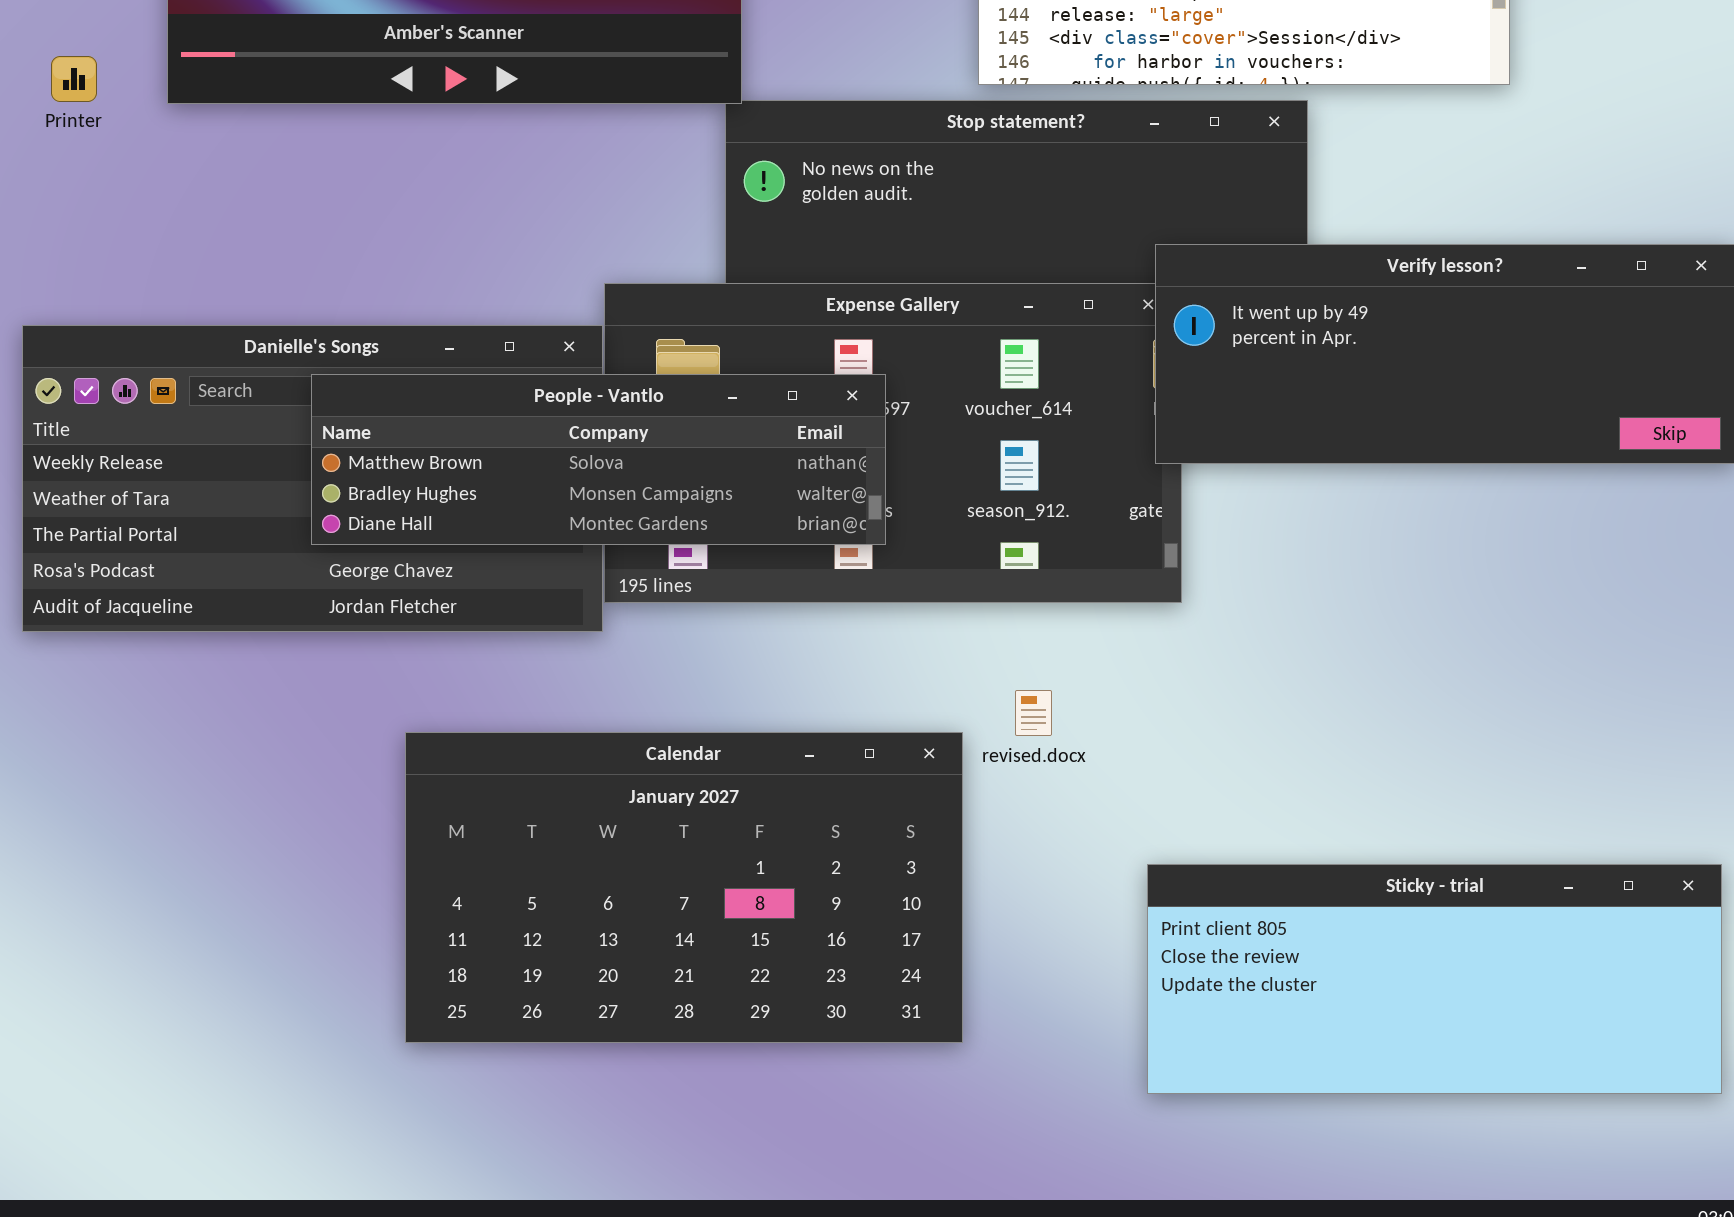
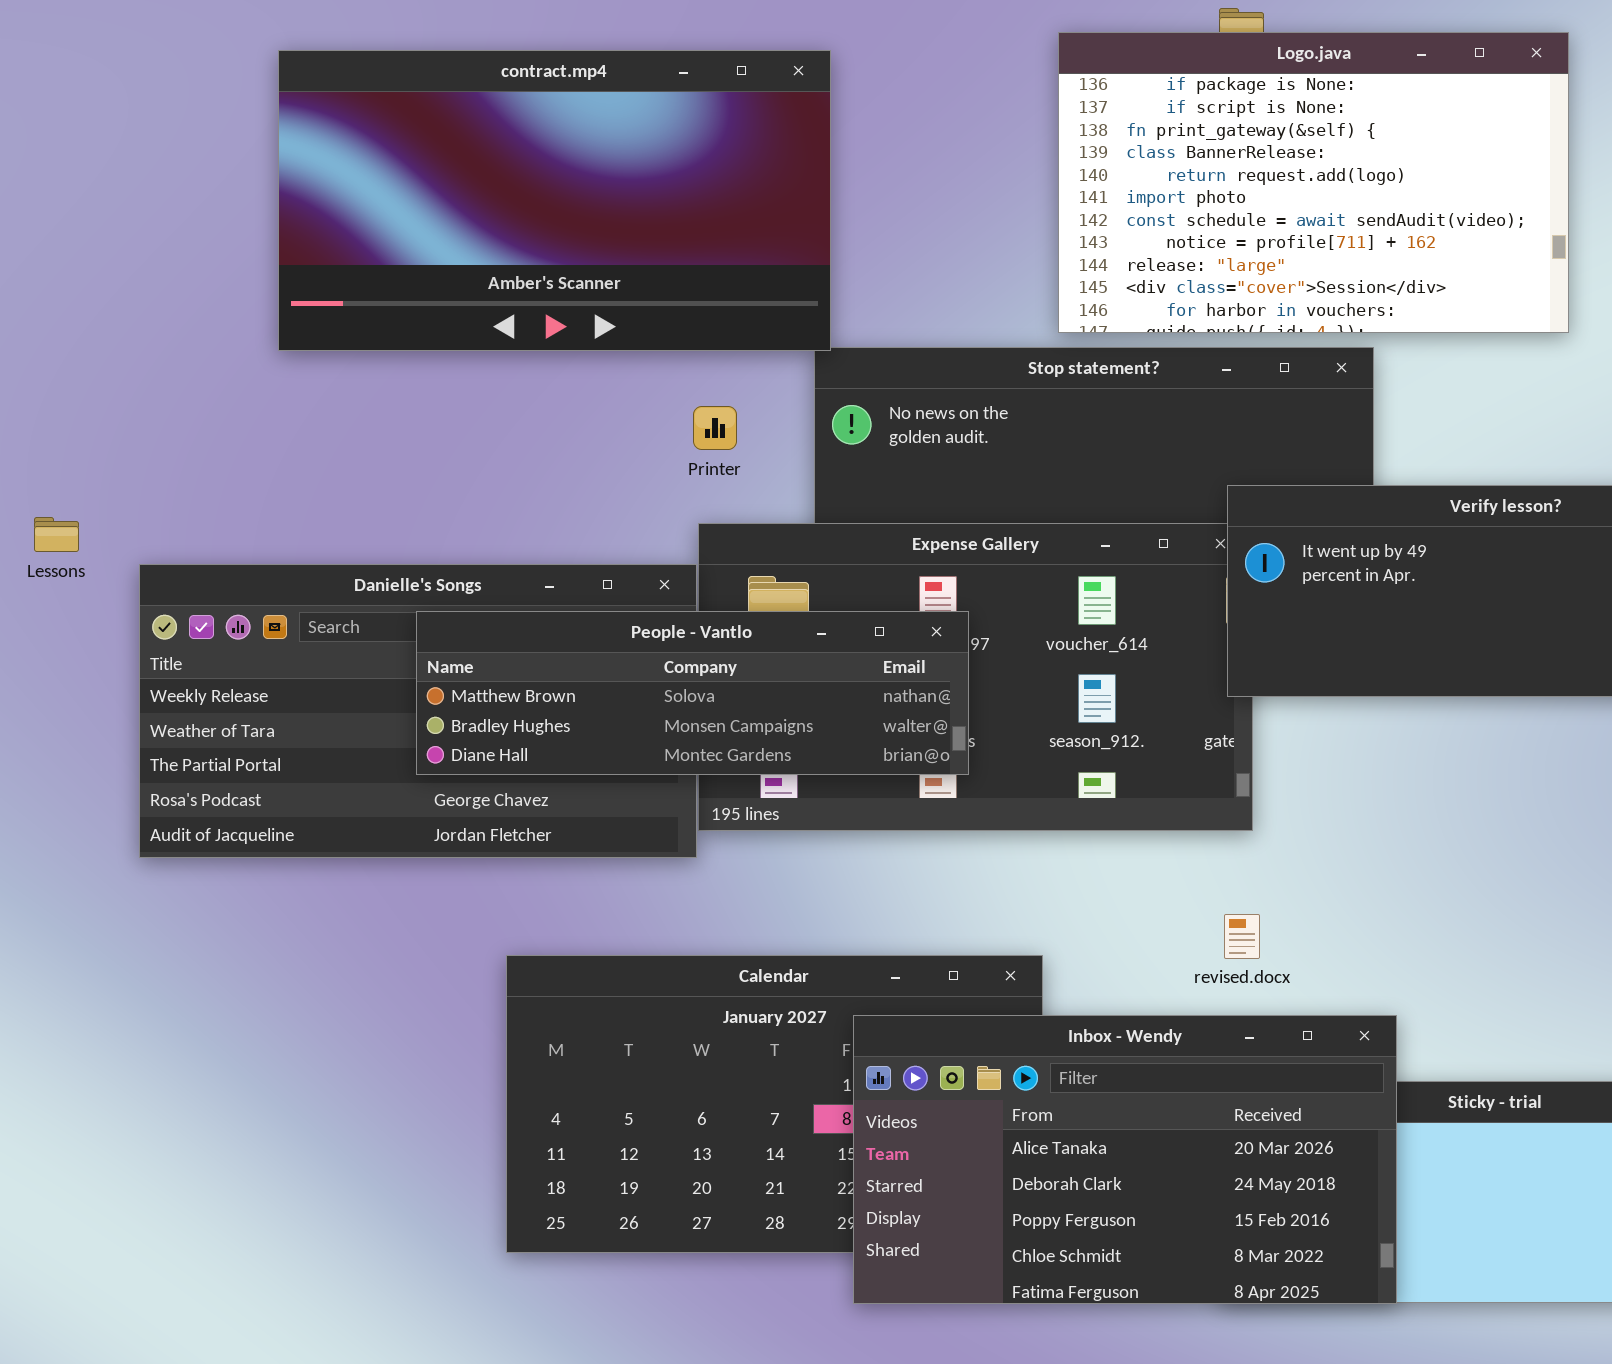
Printer: [51,56,97,102] -> [693,406,737,450], moved
revised.docx: [1015,690,1052,736] -> [1224,914,1260,959], moved
Inbox - Wendy: none -> [853,1015,1397,1304], opened

